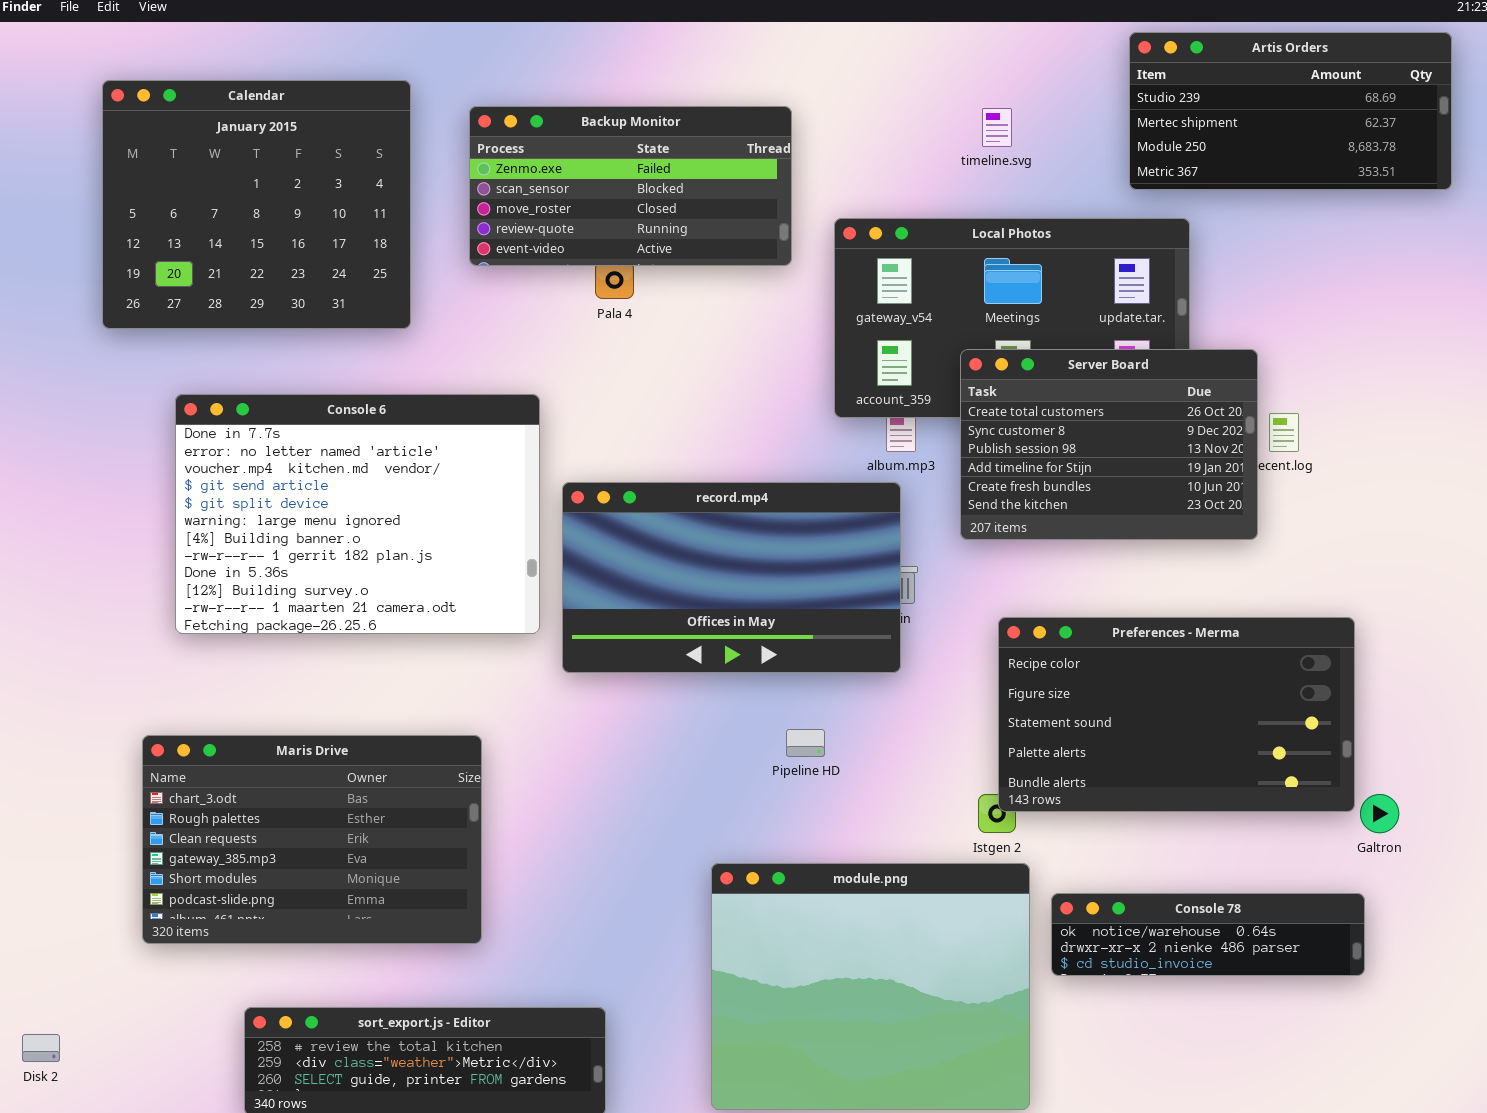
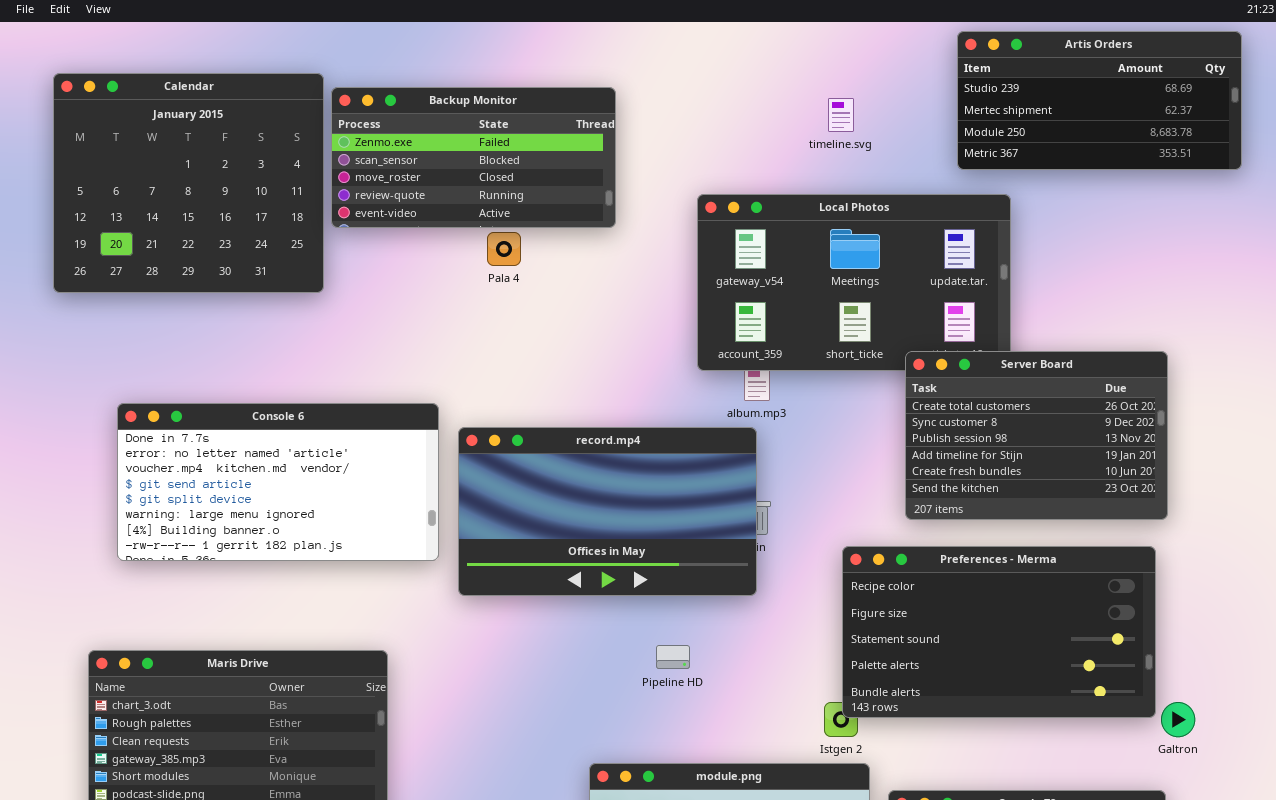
Backup Monitor: [469,106,792,266] -> [331,87,616,228], moved
Server Board: [960,349,1258,540] -> [905,351,1168,520], moved
Console 6: [175,394,540,634] -> [117,403,439,561], resized

